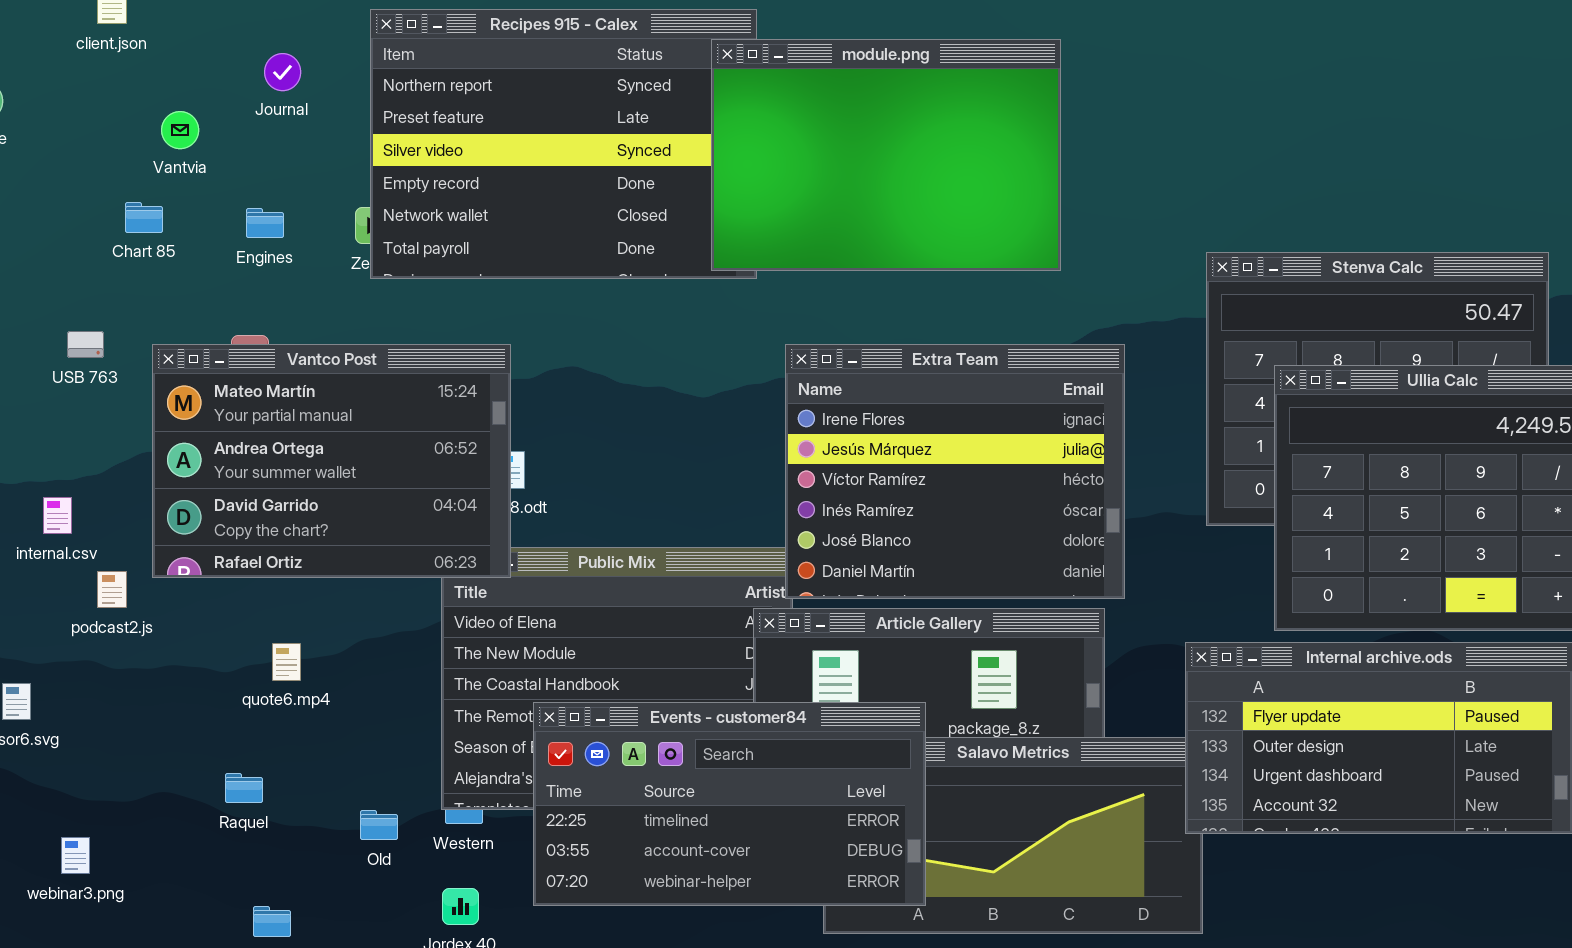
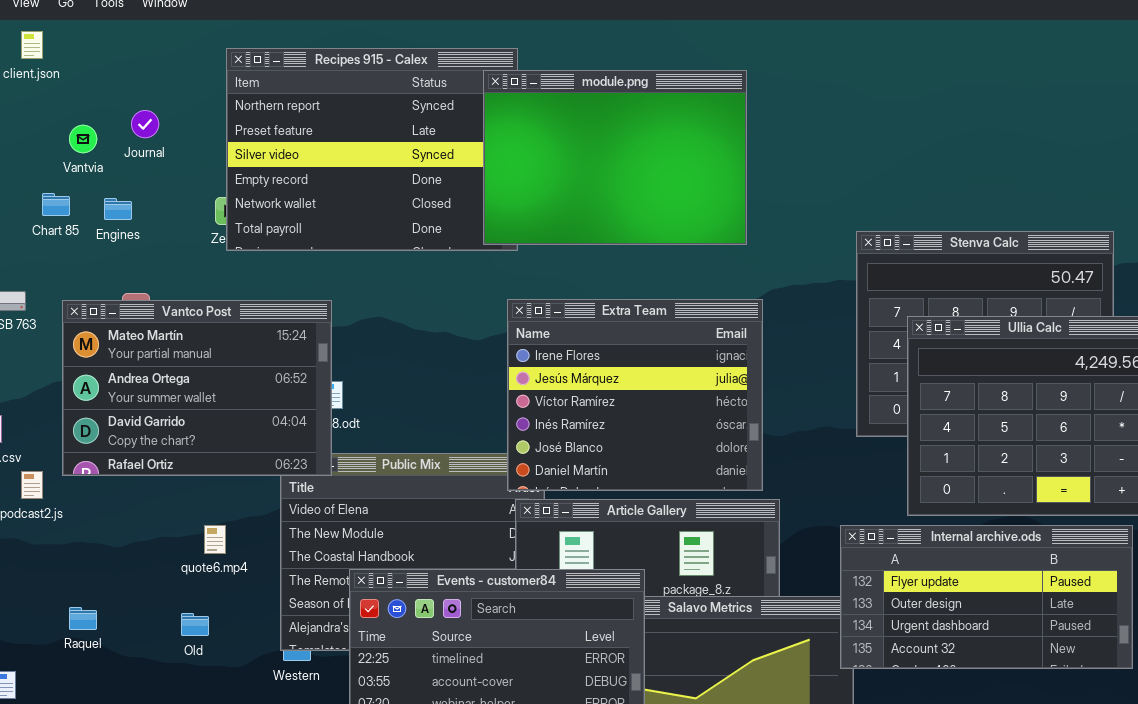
Journal: [264,53,301,91] -> [131,110,159,138], moved
Engines: [246,208,284,238] -> [104,198,132,220], moved
Extra Team: [785,344,1125,599] -> [507,299,763,491], moved
quote6.mp4: [272,643,301,681] -> [204,525,226,554], moved
Raquel: [225,773,263,803] -> [69,607,97,630], moved
Old: [360,810,398,840] -> [181,613,209,636], moved

